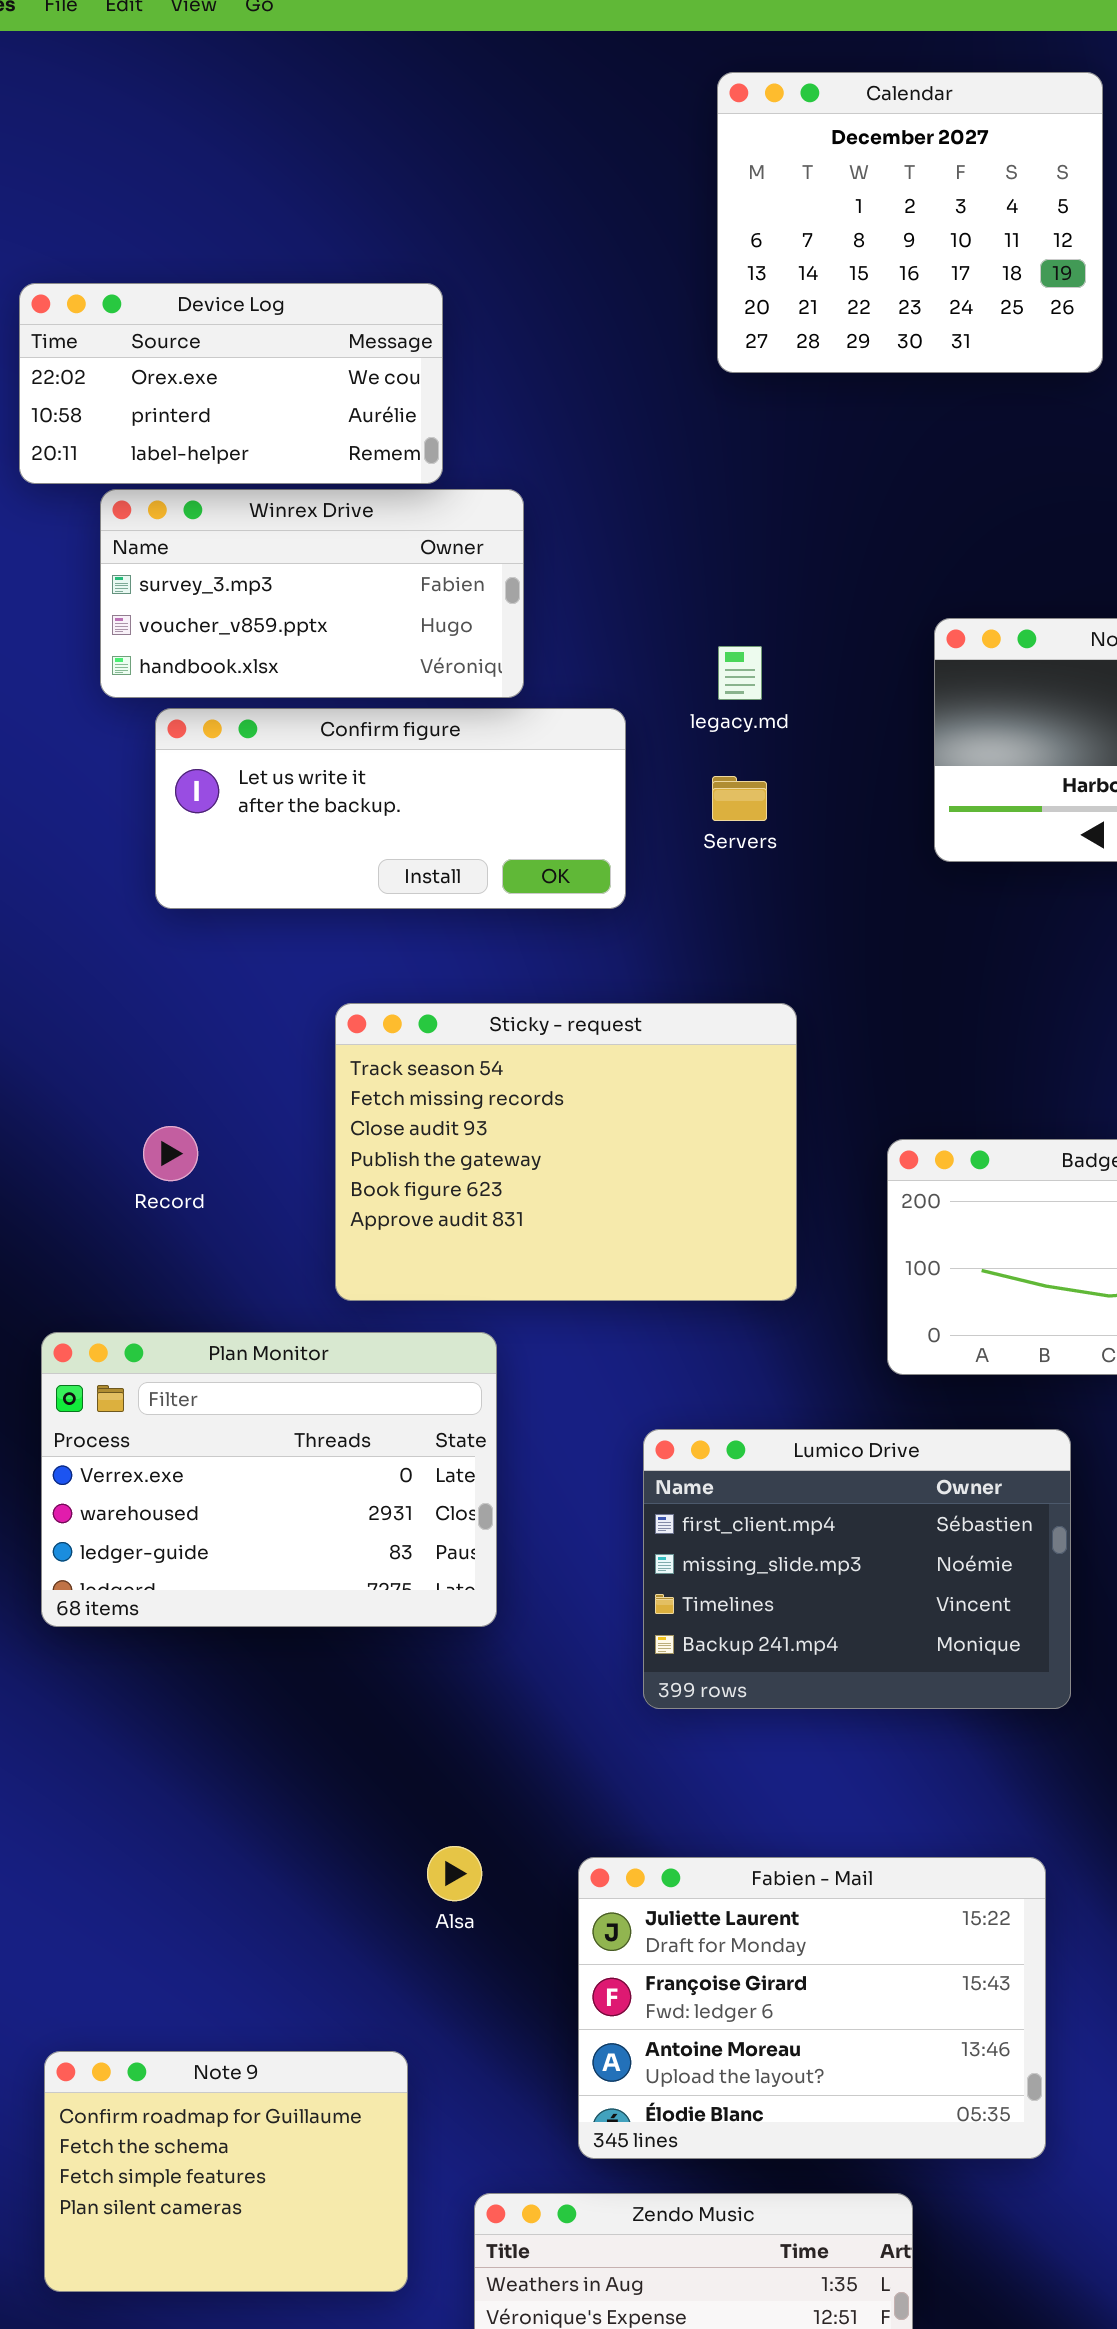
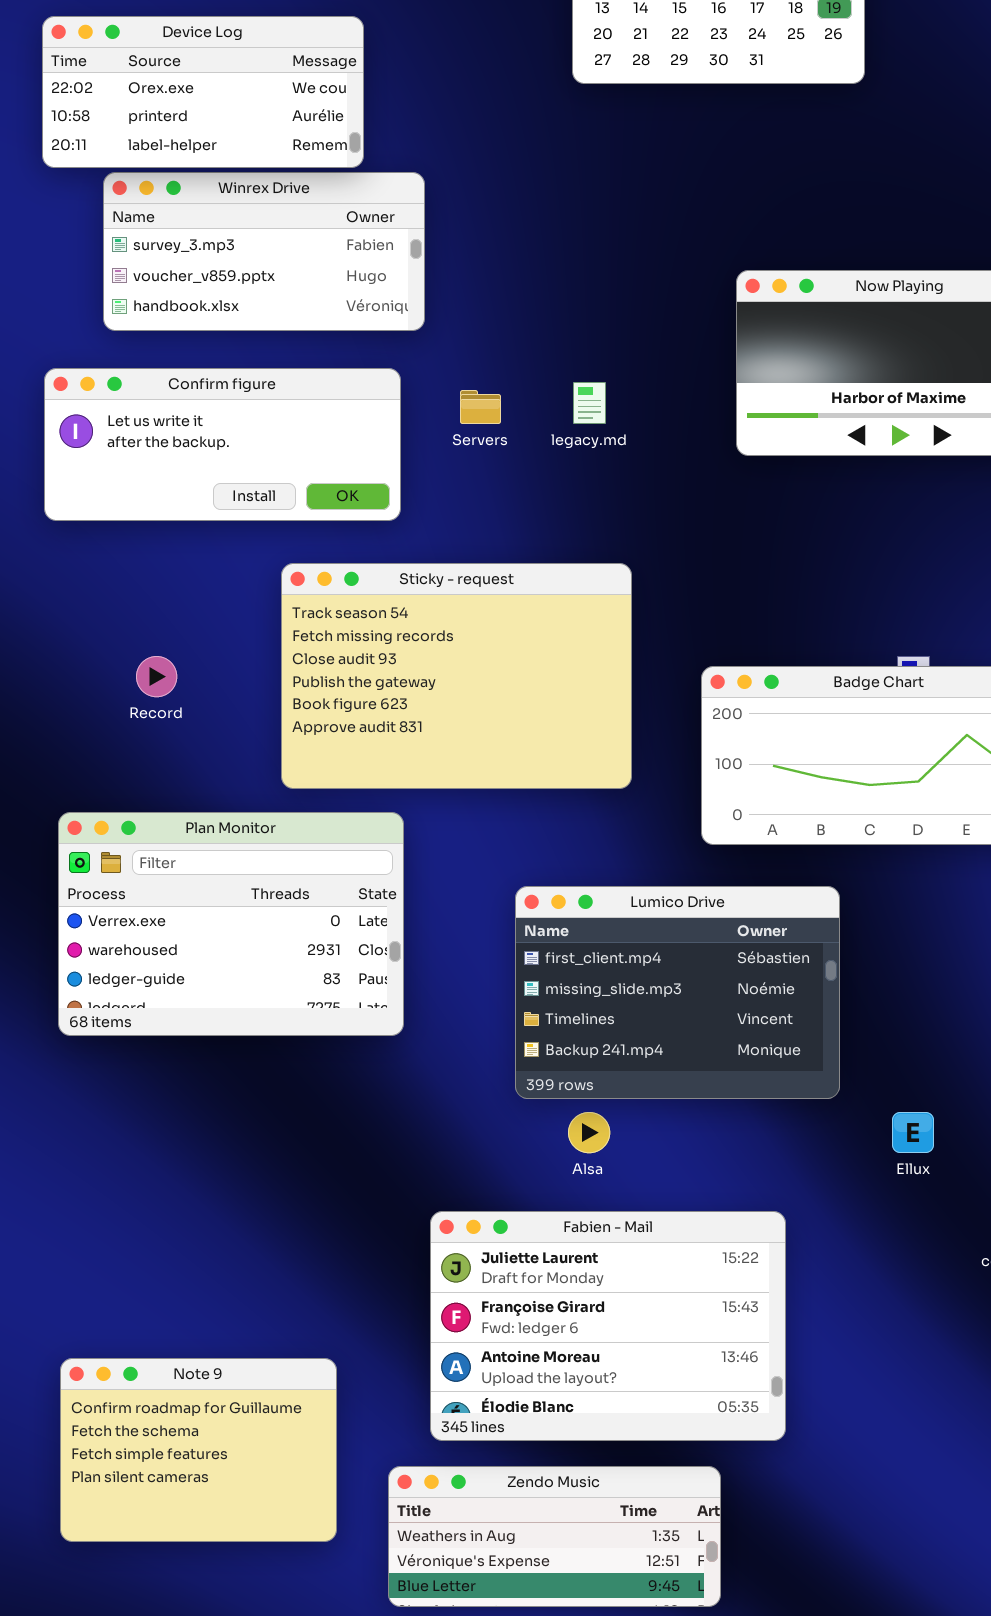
legacy.md: [718,646,762,700] -> [573,382,606,424], moved
Confirm figure: [155,708,626,909] -> [44,368,401,521], moved
Servers: [712,776,767,821] -> [460,390,501,424], moved
Alsa: [427,1846,482,1901] -> [568,1112,610,1153], moved
Fabien - Mail: [578,1857,1046,2159] -> [430,1211,786,1441], moved

